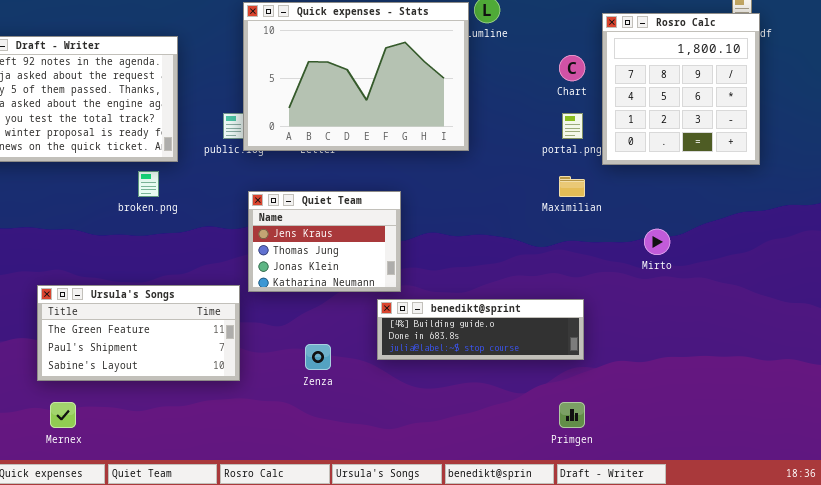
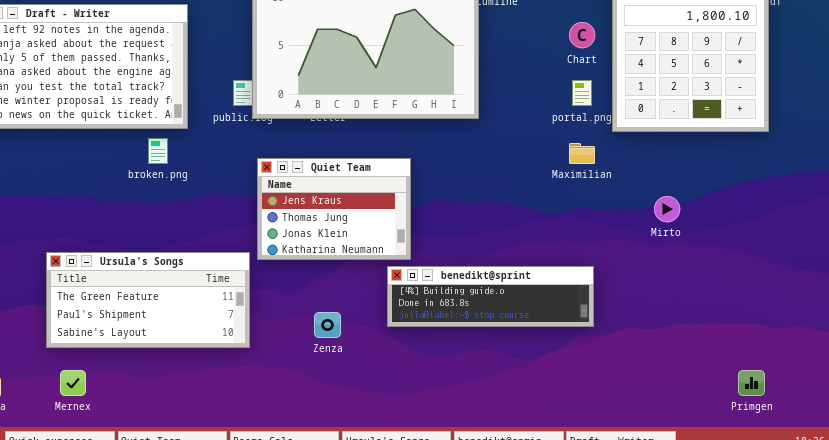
Primgen: [559,402,585,428] -> [738,370,765,396], moved

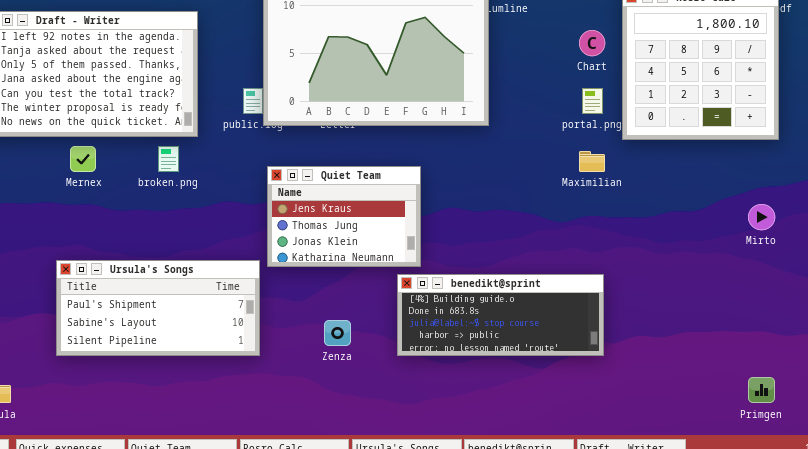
Mirto: [654,196,680,222] -> [748,204,775,230], moved
Ursula's Songs: [46,252,250,348] -> [56,260,260,356], scrolled down 1 row
benedikt@sprint: [387,266,594,327] -> [397,274,604,356], resized
Mernex: [60,370,86,396] -> [70,146,96,172], moved

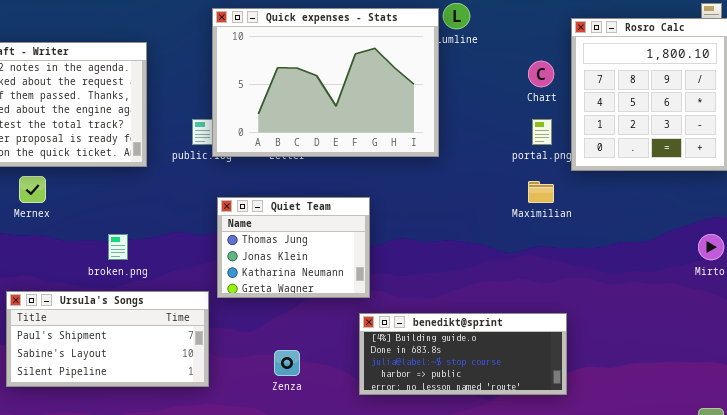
broken.png: [158,146,179,172] -> [108,234,128,260], moved
Quiet Team: [267,166,421,267] -> [217,197,370,298], scrolled down 1 row
benedikt@sprint: [397,274,604,356] -> [359,313,567,395], moved

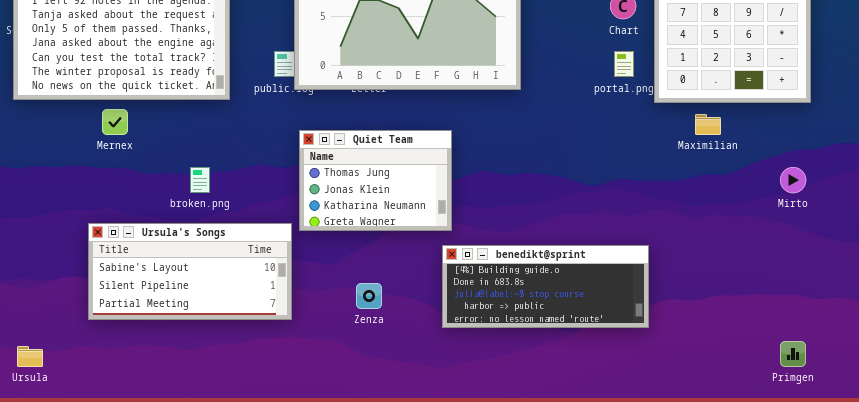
Maximilian: [528,181,554,203] -> [695,114,721,135], moved
Ursula's Songs: [6,291,209,387] -> [88,223,292,320], scrolled down 1 row

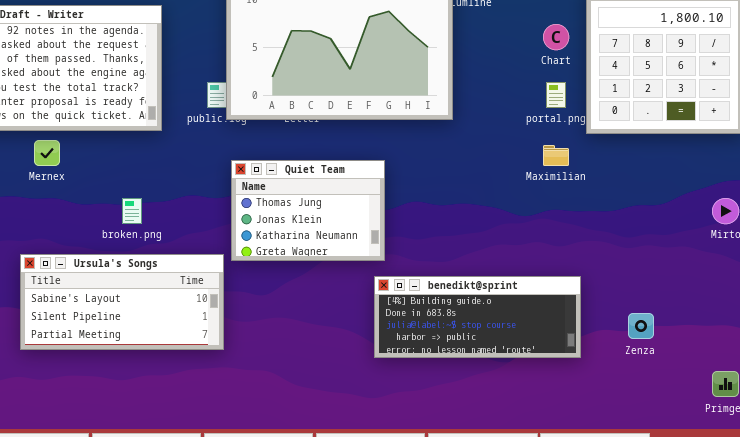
Maximilian: [695,114,721,135] -> [543,145,569,166], moved
Zenza: [356,283,382,309] -> [628,313,654,339], moved

